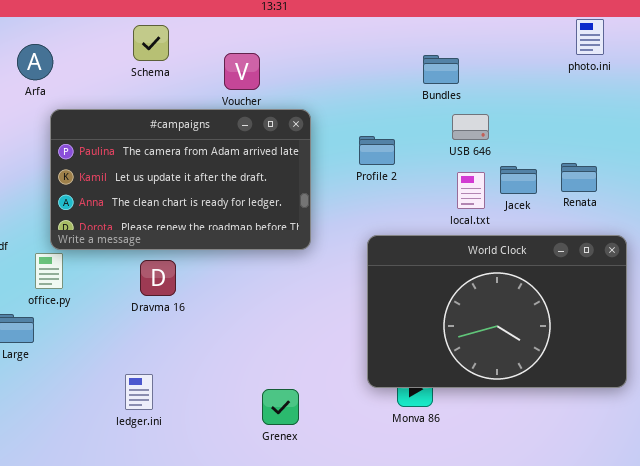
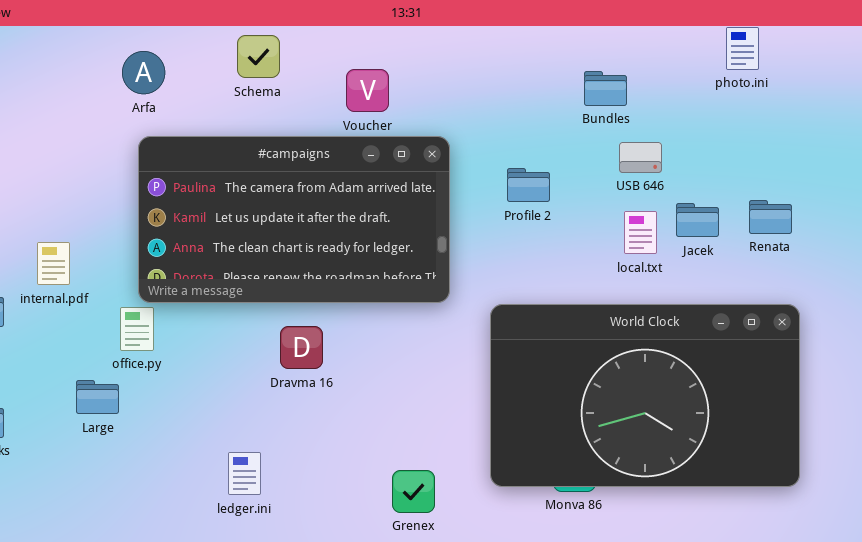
photo.ini: [576,19,604,55] -> [726,27,759,70], moved
Arfa: [17,44,53,80] -> [122,51,165,94], moved
World Clock: [367,235,627,388] -> [490,304,800,487], moved
Dravma 16: [140,260,176,296] -> [280,326,323,369], moved

